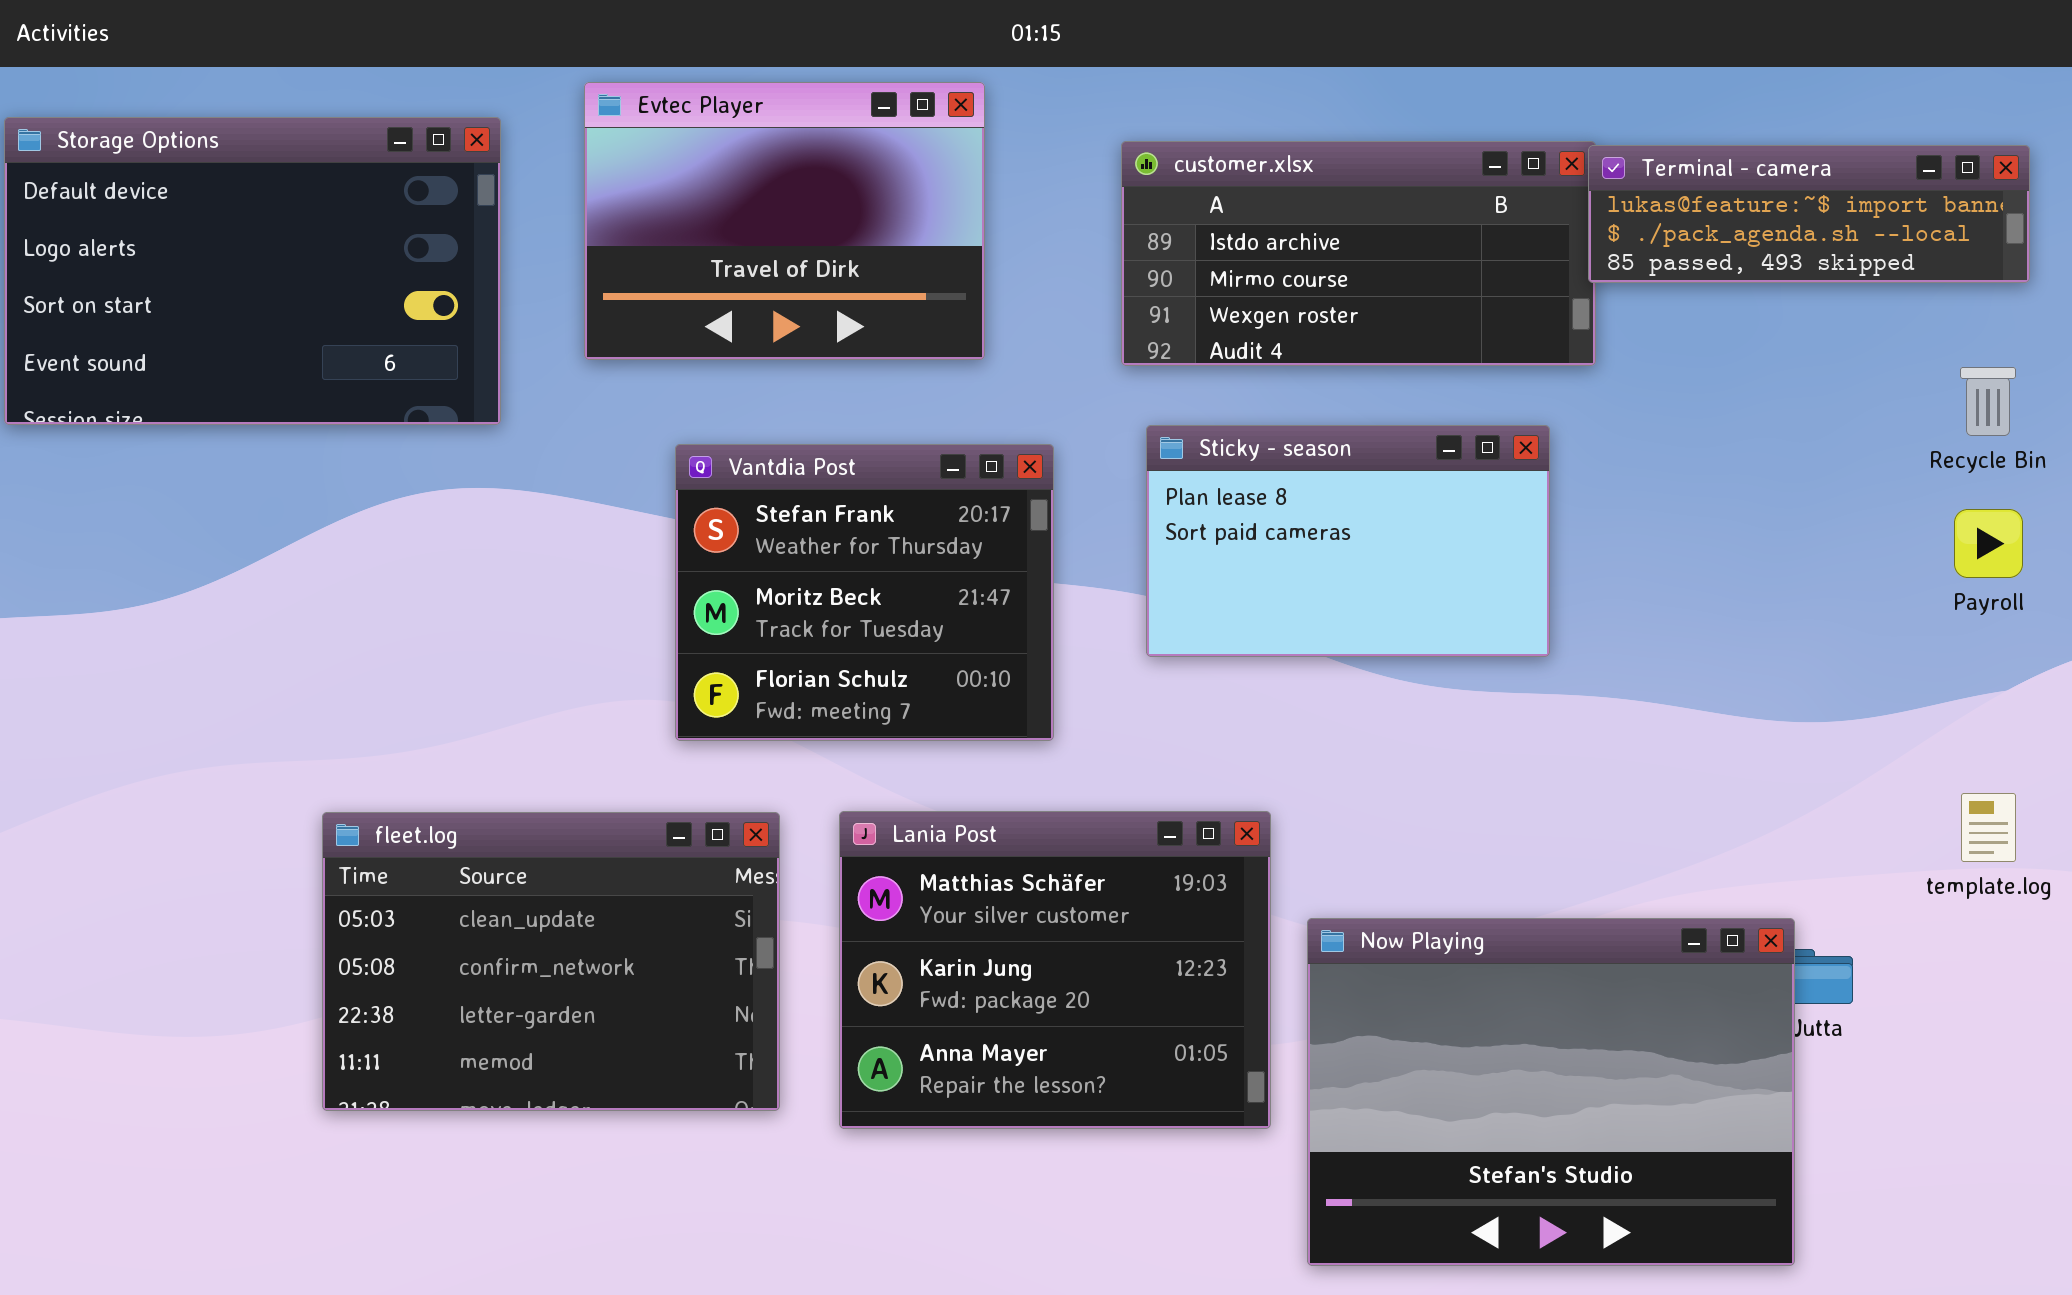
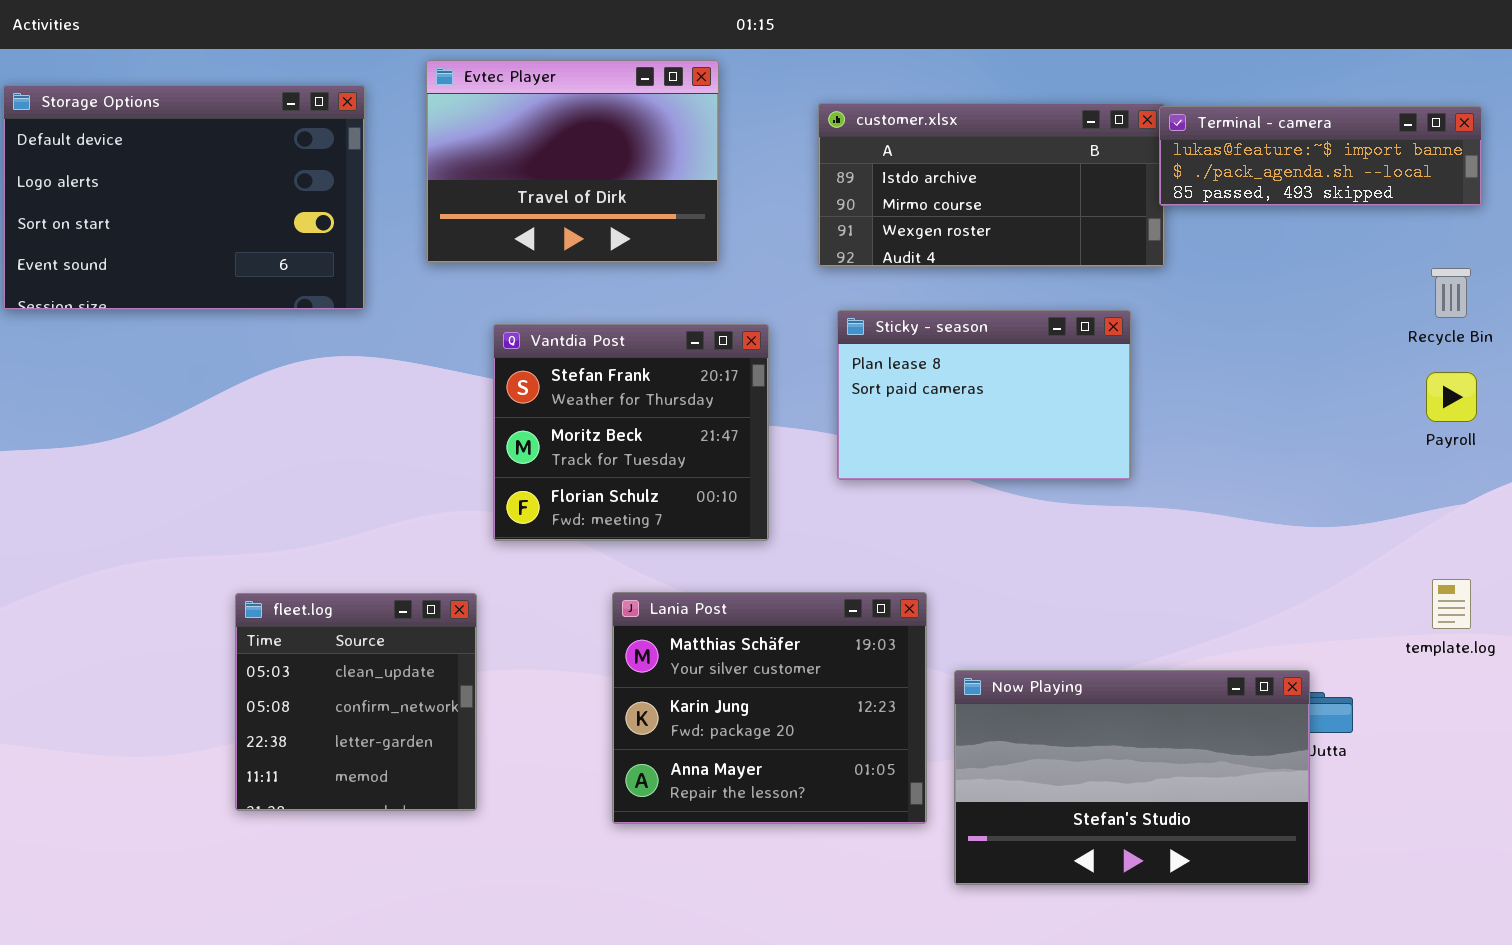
fleet.log: [322,812,780,1111] -> [235,593,477,811], resized
Now Playing: [1307,918,1795,1266] -> [954,670,1310,885], resized

